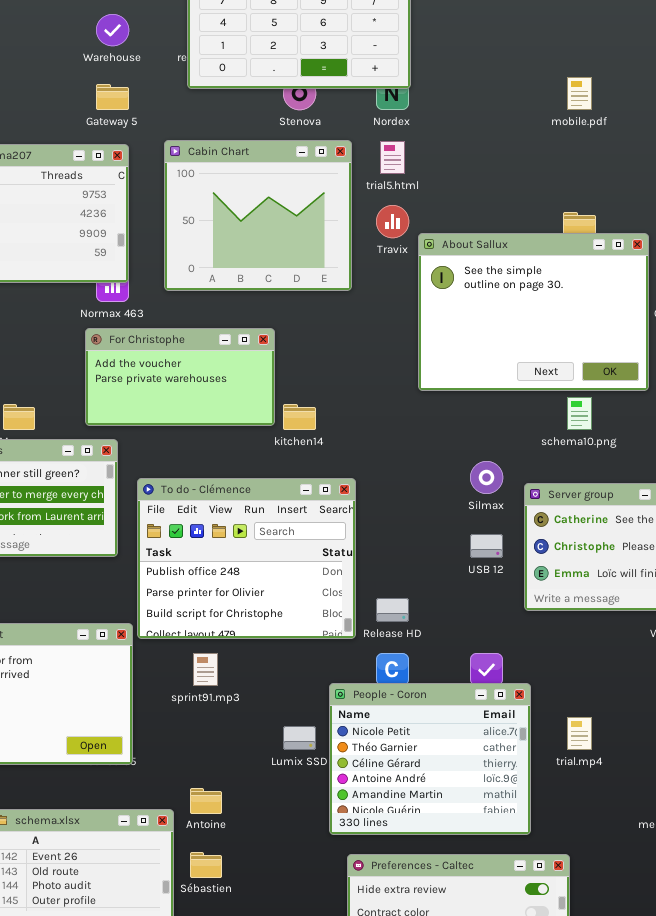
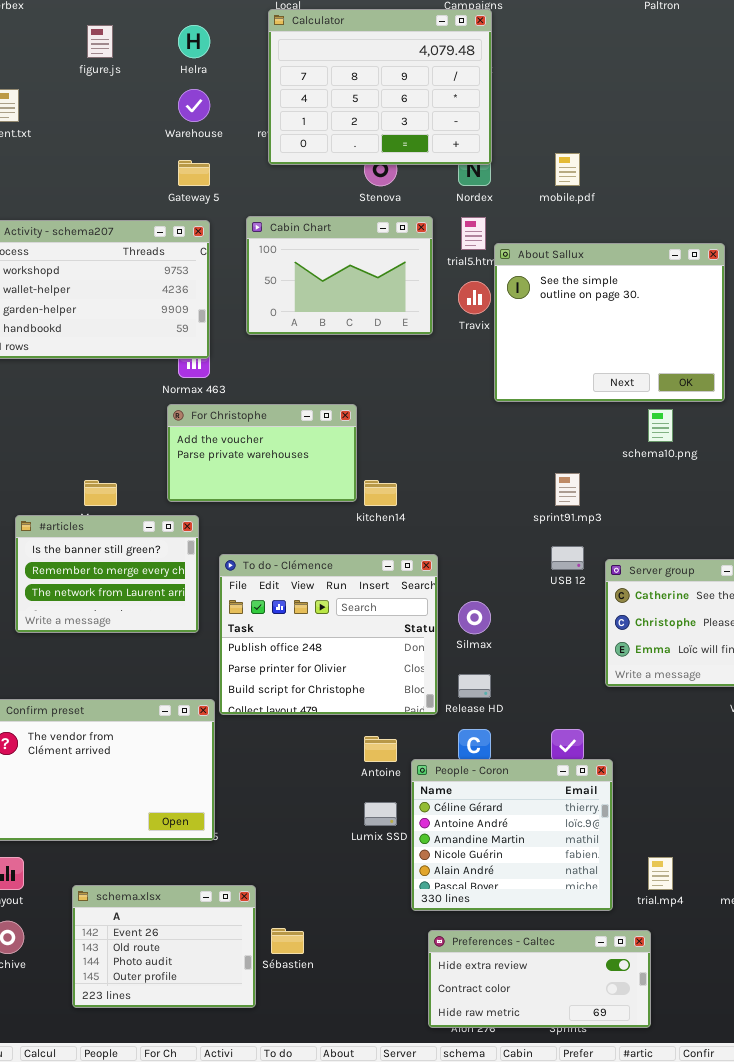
mobile.pdf: [567,77,592,110] -> [555,153,580,186], moved
Cabin Chart: [164,140,352,291] -> [246,216,433,335], resized
About Sallux: [418,233,649,391] -> [494,243,725,402], moved
schema10.png: [567,397,592,430] -> [648,409,673,442], moved
Silmax: [470,461,503,494] -> [458,601,491,634], moved
USB 12: [470,534,503,558] -> [551,546,584,570], moved
sprint91.mp3: [193,653,218,686] -> [555,473,580,506], moved
People - Coron: [329,683,531,835] -> [411,759,613,911], scrolled down 2 rows
trial.mp4: [567,717,592,750] -> [648,857,673,890], moved
Antoine: [190,788,222,814] -> [364,736,397,762], moved

